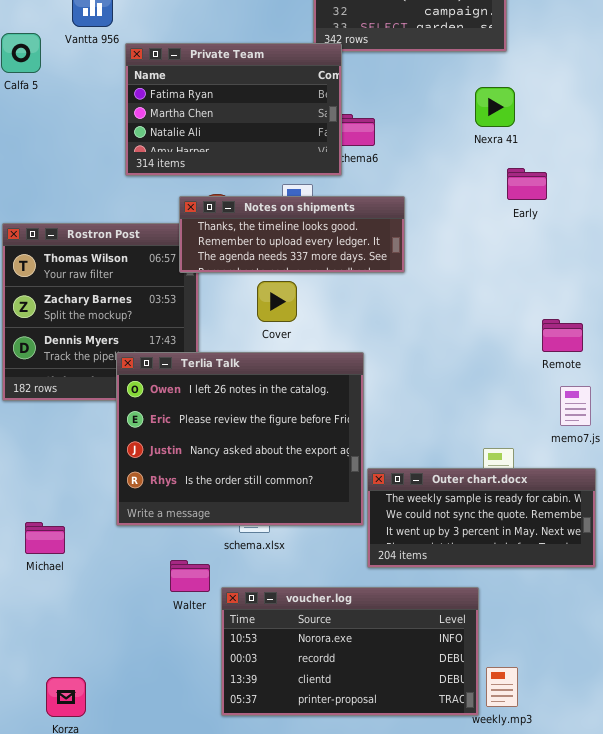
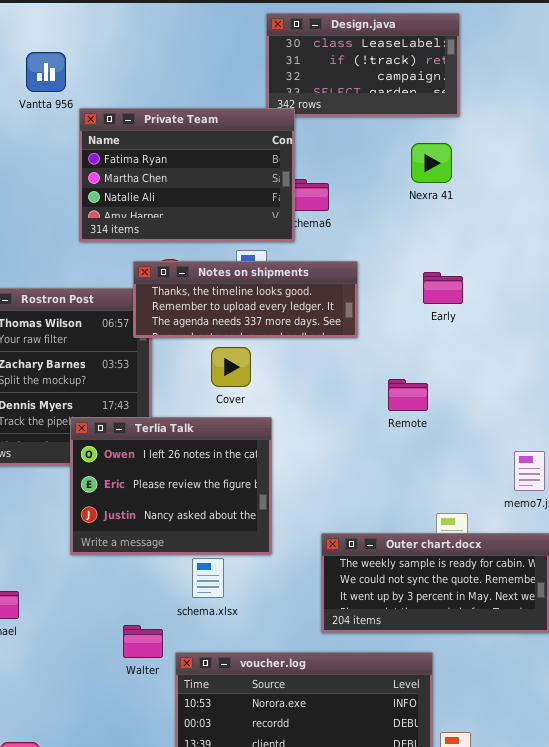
Nexra 41: [475,87,515,127] -> [411,143,452,183], moved
Early: [507,168,547,200] -> [423,272,463,304], moved
Remote: [542,319,583,352] -> [388,379,428,411], moved
Terlia Talk: [116,352,364,526] -> [70,417,272,555], resized

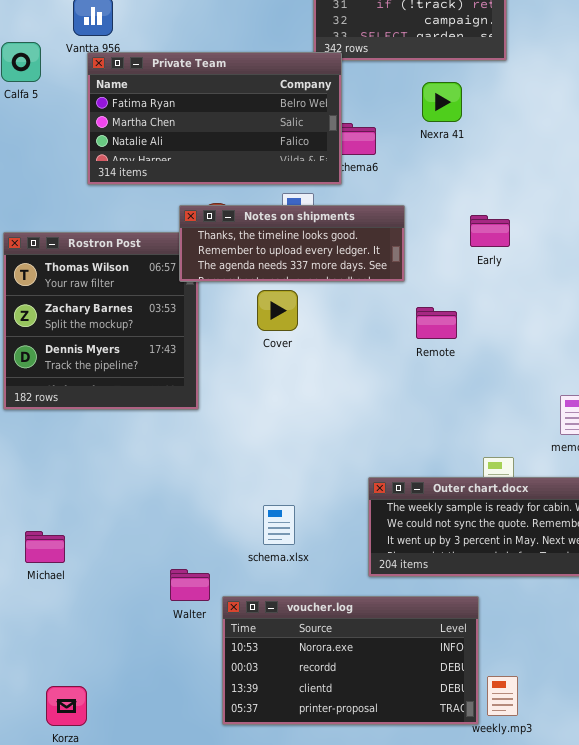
Private Team: [79,108,295,242] -> [87,52,342,185], resized
Nexra 41: [411,143,452,183] -> [422,82,462,122], moved
Remote: [388,379,428,411] -> [416,307,457,339], moved
Terlia Talk: [70,417,272,555] -> none, closed
schema.xlsx: [192,558,224,598] -> [263,505,295,545], moved

